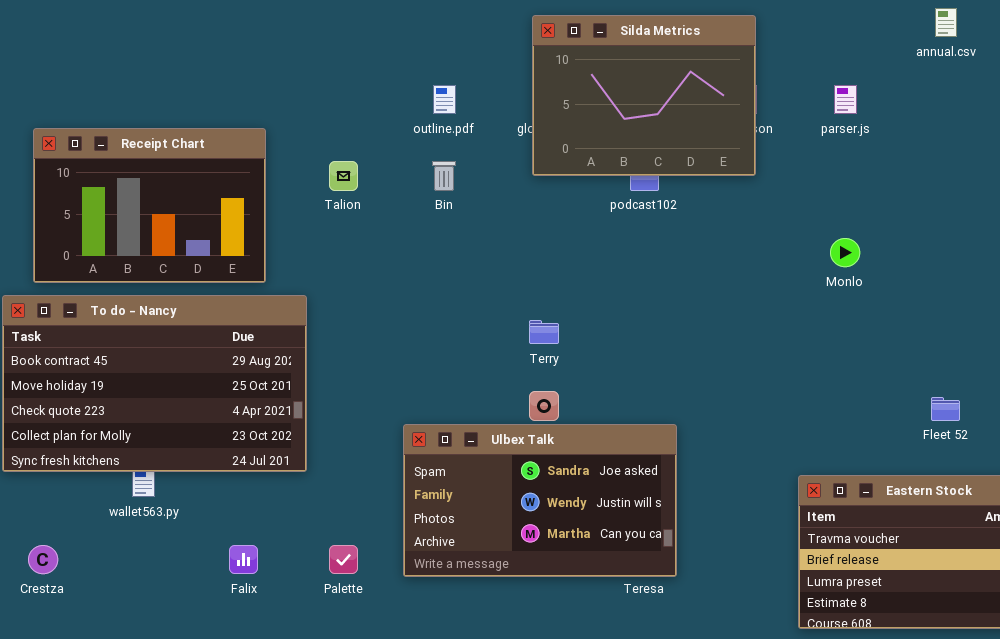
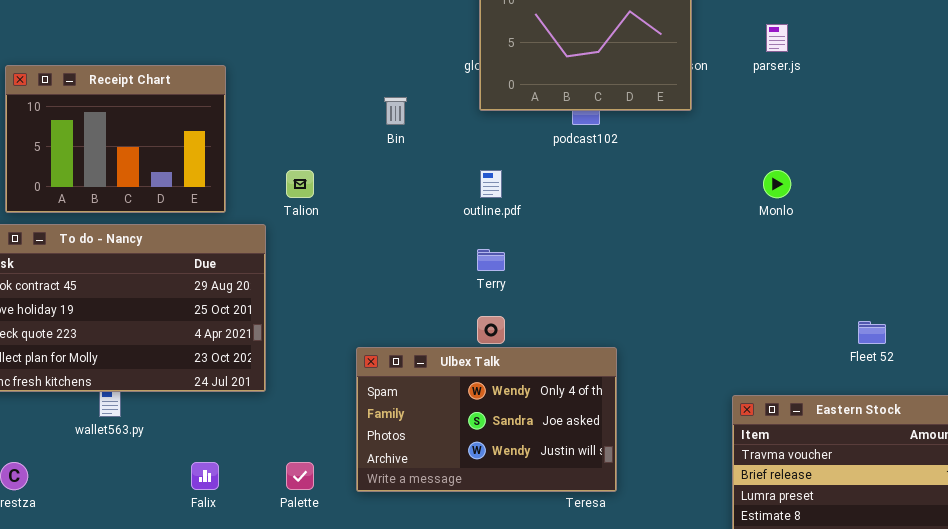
outline.pdf: [433,85,456,114] -> [480,170,502,198], moved
Talion: [329,161,358,191] -> [286,170,314,198], moved
Ulbex Talk: [403,424,677,577] -> [356,347,617,492], scrolled up 1 row

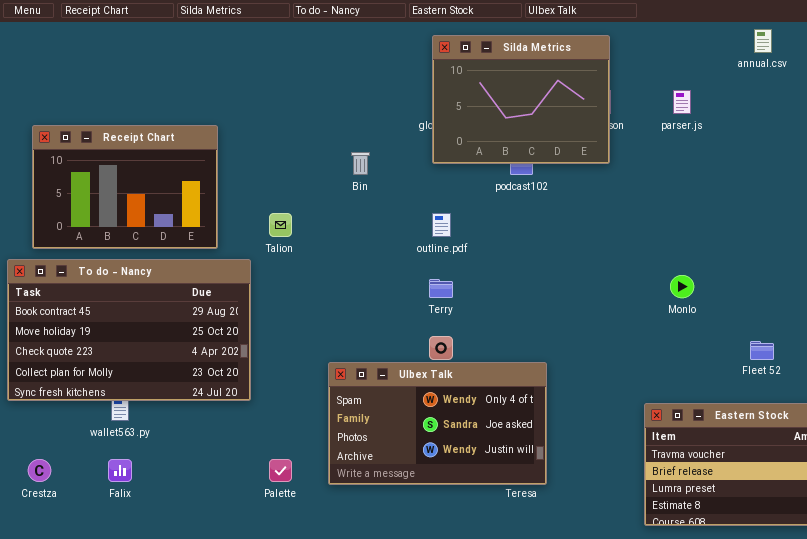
Monlo: [763,170,791,198] -> [670,275,694,298], moved
Falix: [191,462,219,490] -> [108,459,132,482], moved

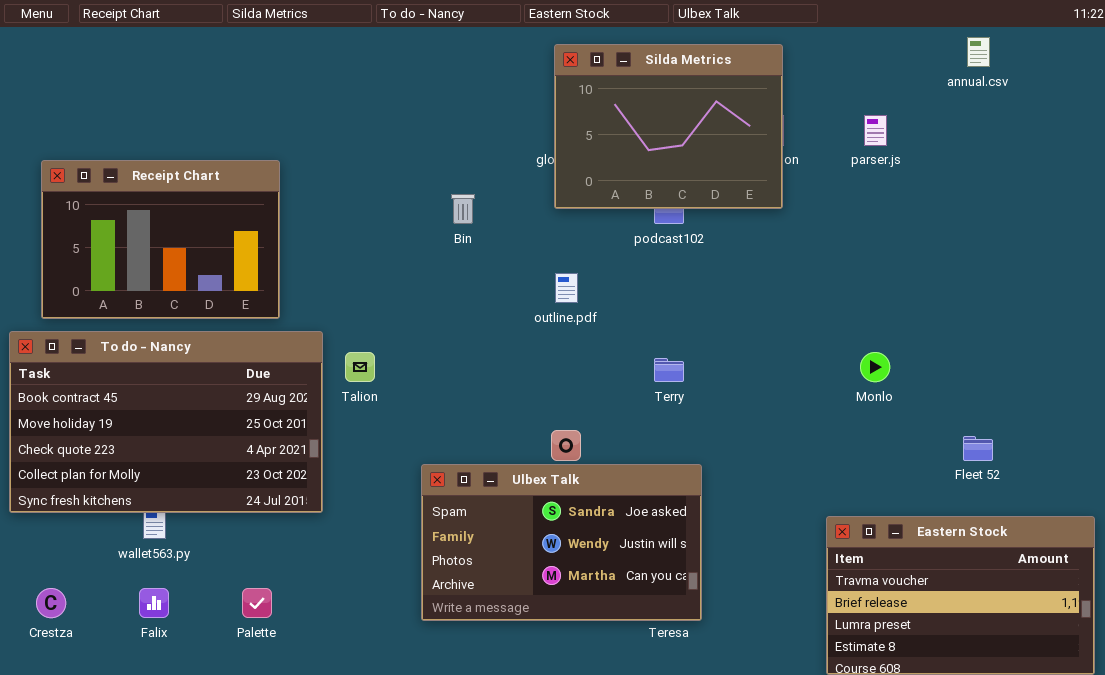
Talion: [269,213,292,237] -> [345,352,375,382], moved
Terry: [429,279,453,298] -> [654,358,684,382], moved
Ulbex Talk: [328,362,547,485] -> [421,464,702,621], scrolled down 1 row
Palette: [269,459,292,482] -> [242,588,272,618], moved

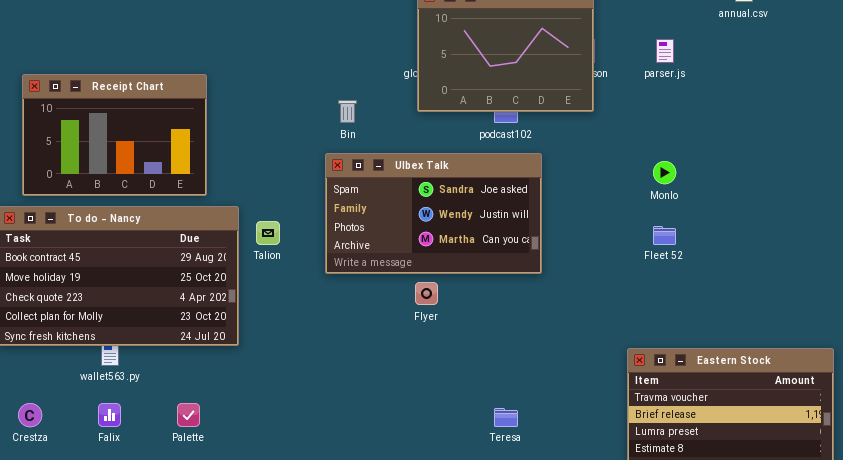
Monlo: [860,352,890,382] -> [653,161,676,184], moved
Fleet 52: [963,436,993,461] -> [653,226,676,245], moved
Ulbex Talk: [421,464,702,621] -> [325,153,542,274], moved

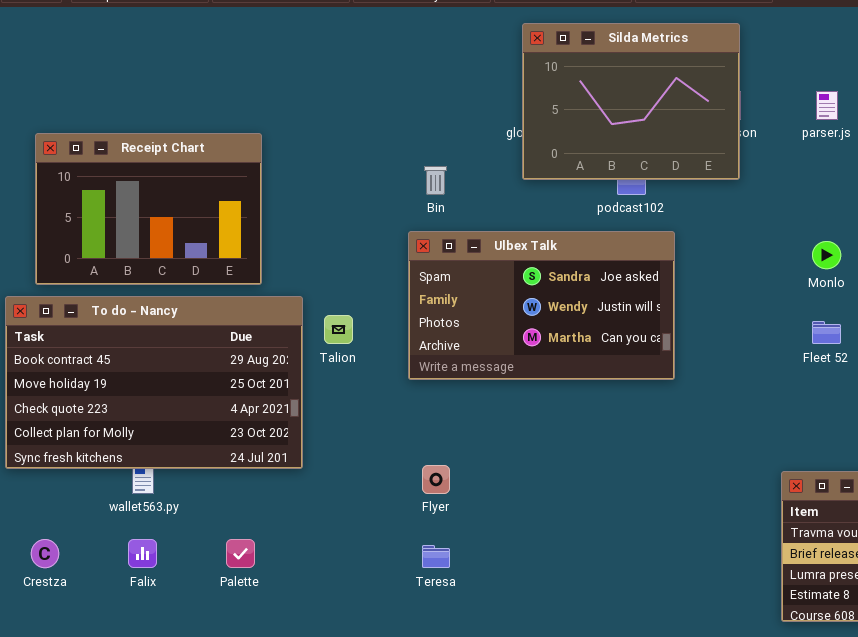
Flyer: [415,282,438,305] -> [422,465,450,494], moved
Teresa: [494,408,518,427] -> [422,545,450,568], moved

